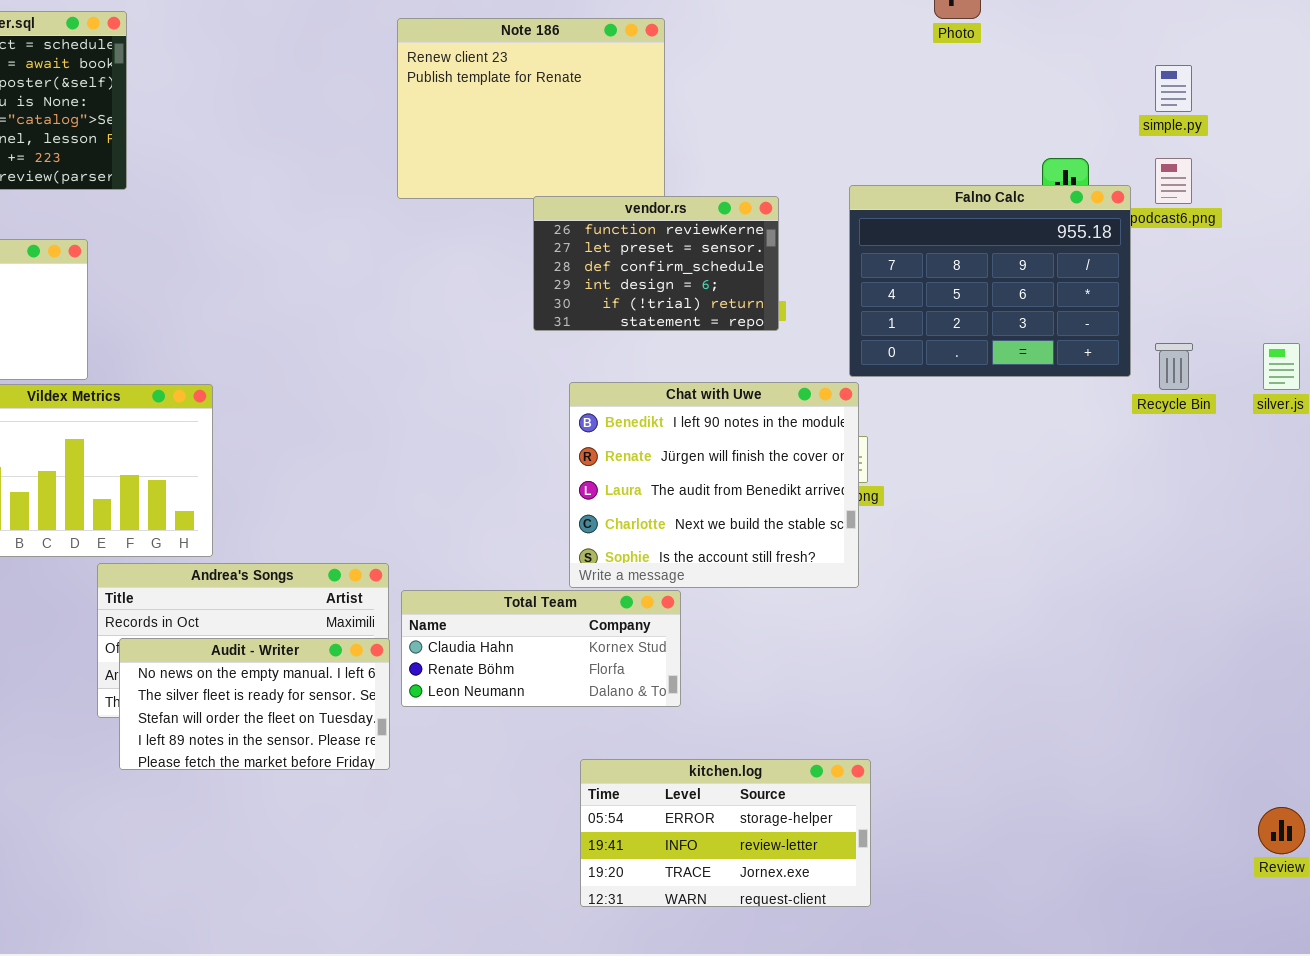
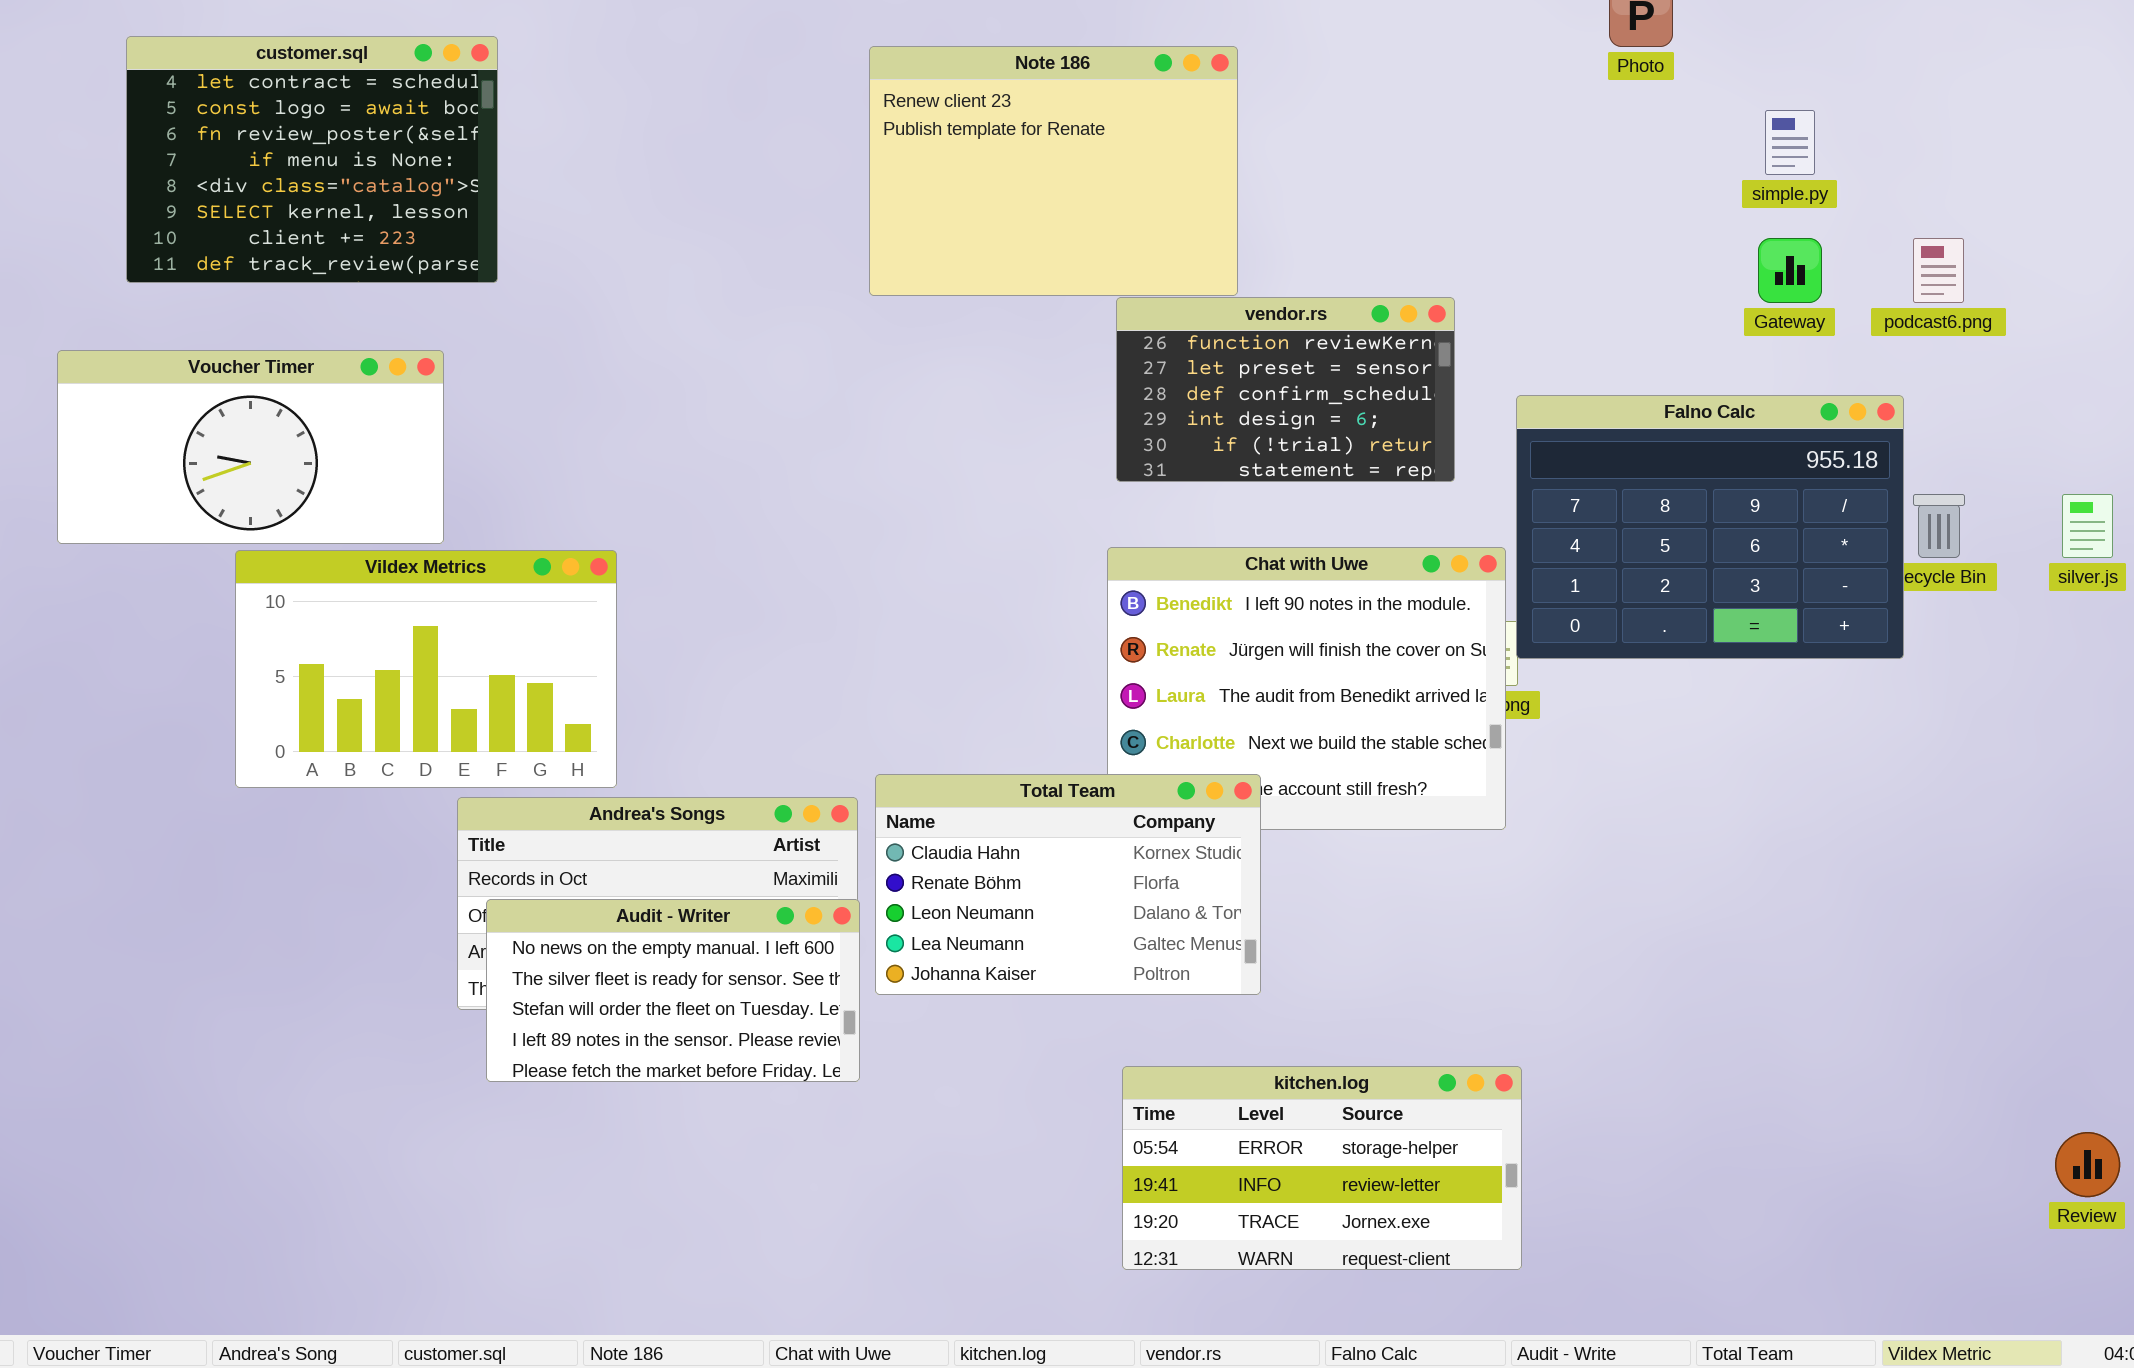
simple.py: [1155,65,1192,112] -> [1765,110,1815,175], moved
Falno Calc: [849,185,1131,377] -> [1516,395,1904,659], moved
vendor.rs: [533,196,779,331] -> [1116,297,1455,482], moved
Total Team: [401,590,681,707] -> [875,774,1261,995], resized

